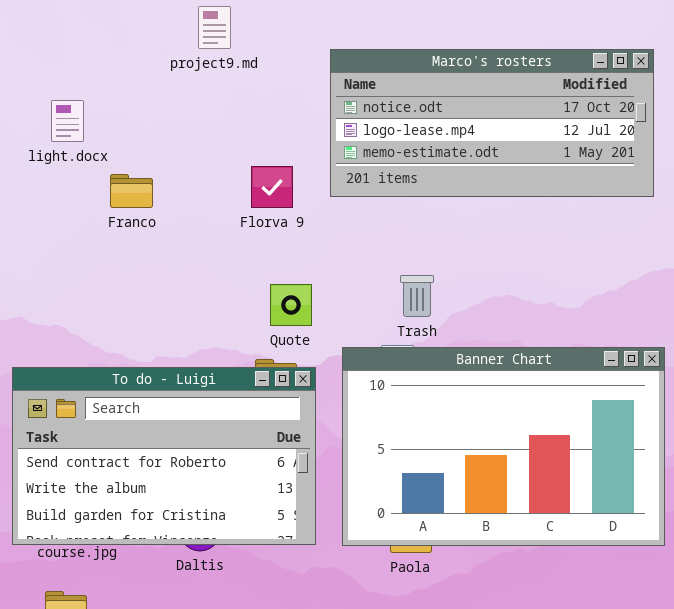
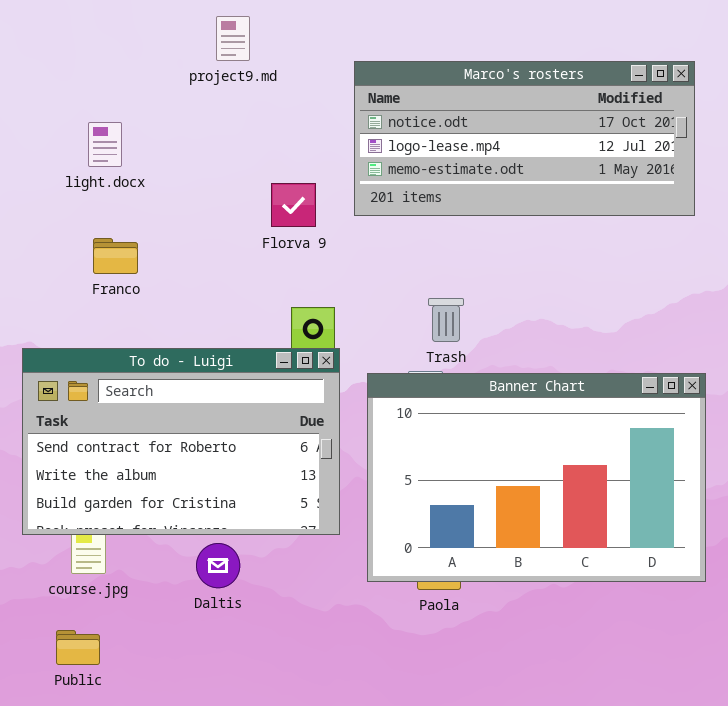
light.docx: [51,100,84,142] -> [88,122,122,167], moved
Franco: [110,174,153,208] -> [93,238,138,274], moved
To do - Luigi: [12,367,316,545] -> [22,348,340,535], moved

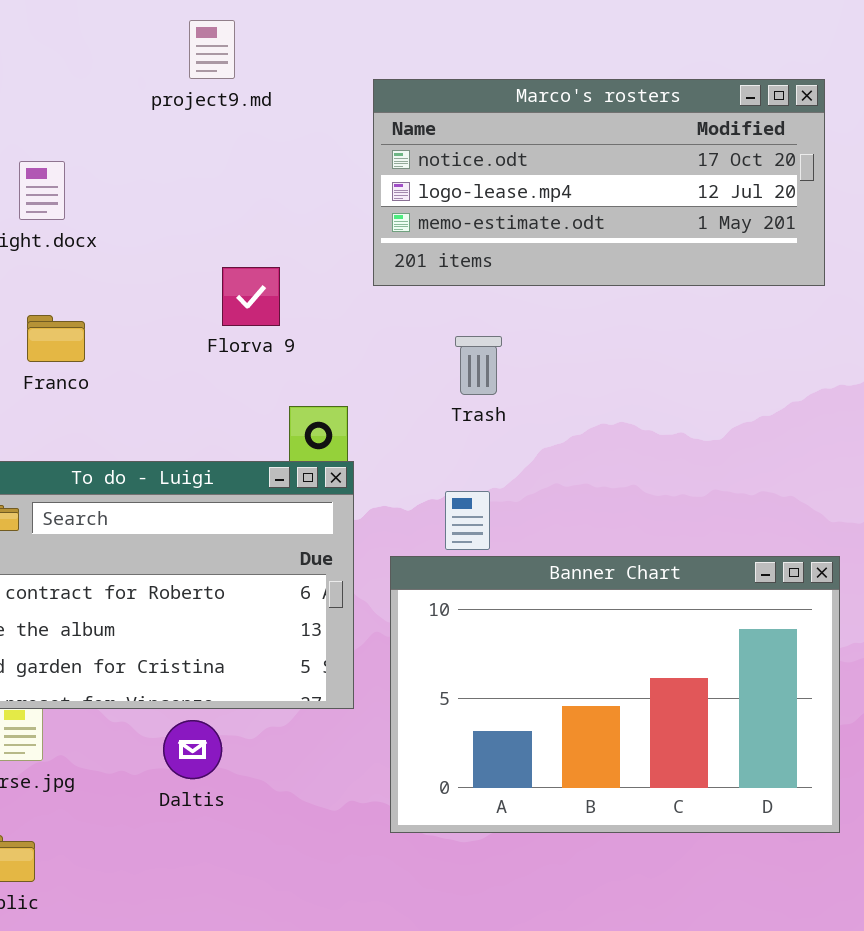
Florva 9: [271,183,316,227] -> [222,267,280,326], moved
Trash: [428,298,464,342] -> [455,336,502,395], moved
Banner Chart: [367,373,706,582] -> [390,556,840,833], moved

